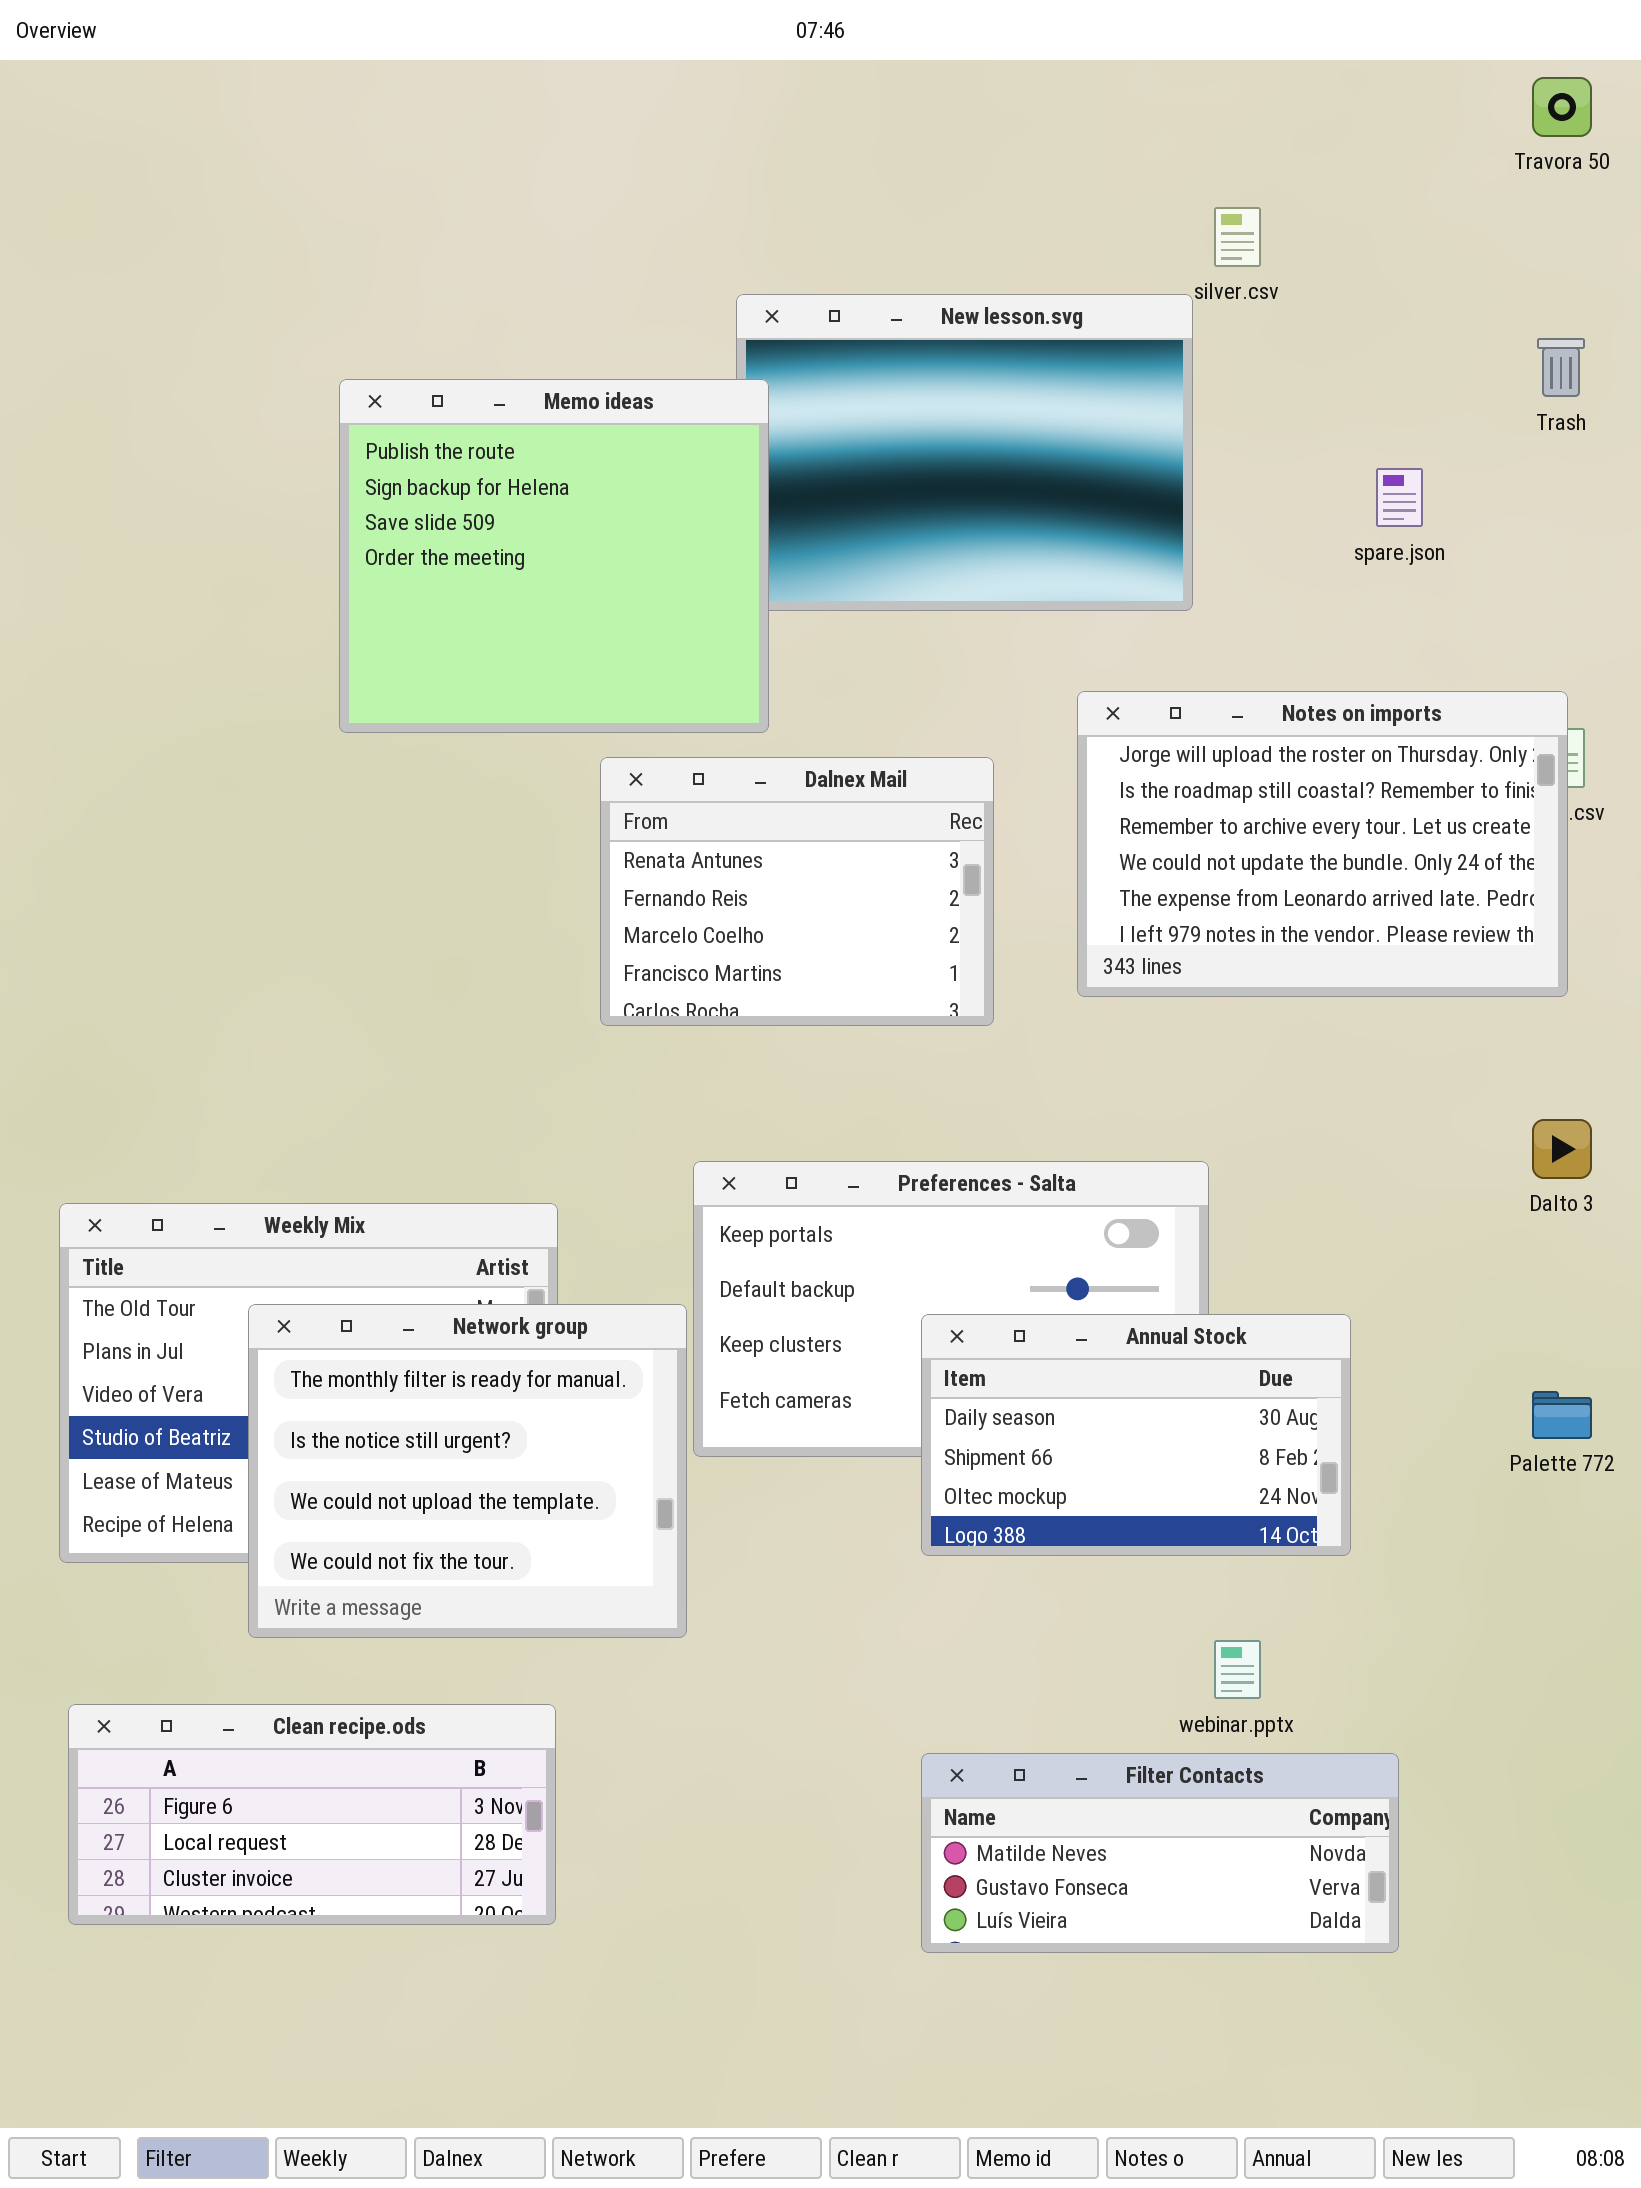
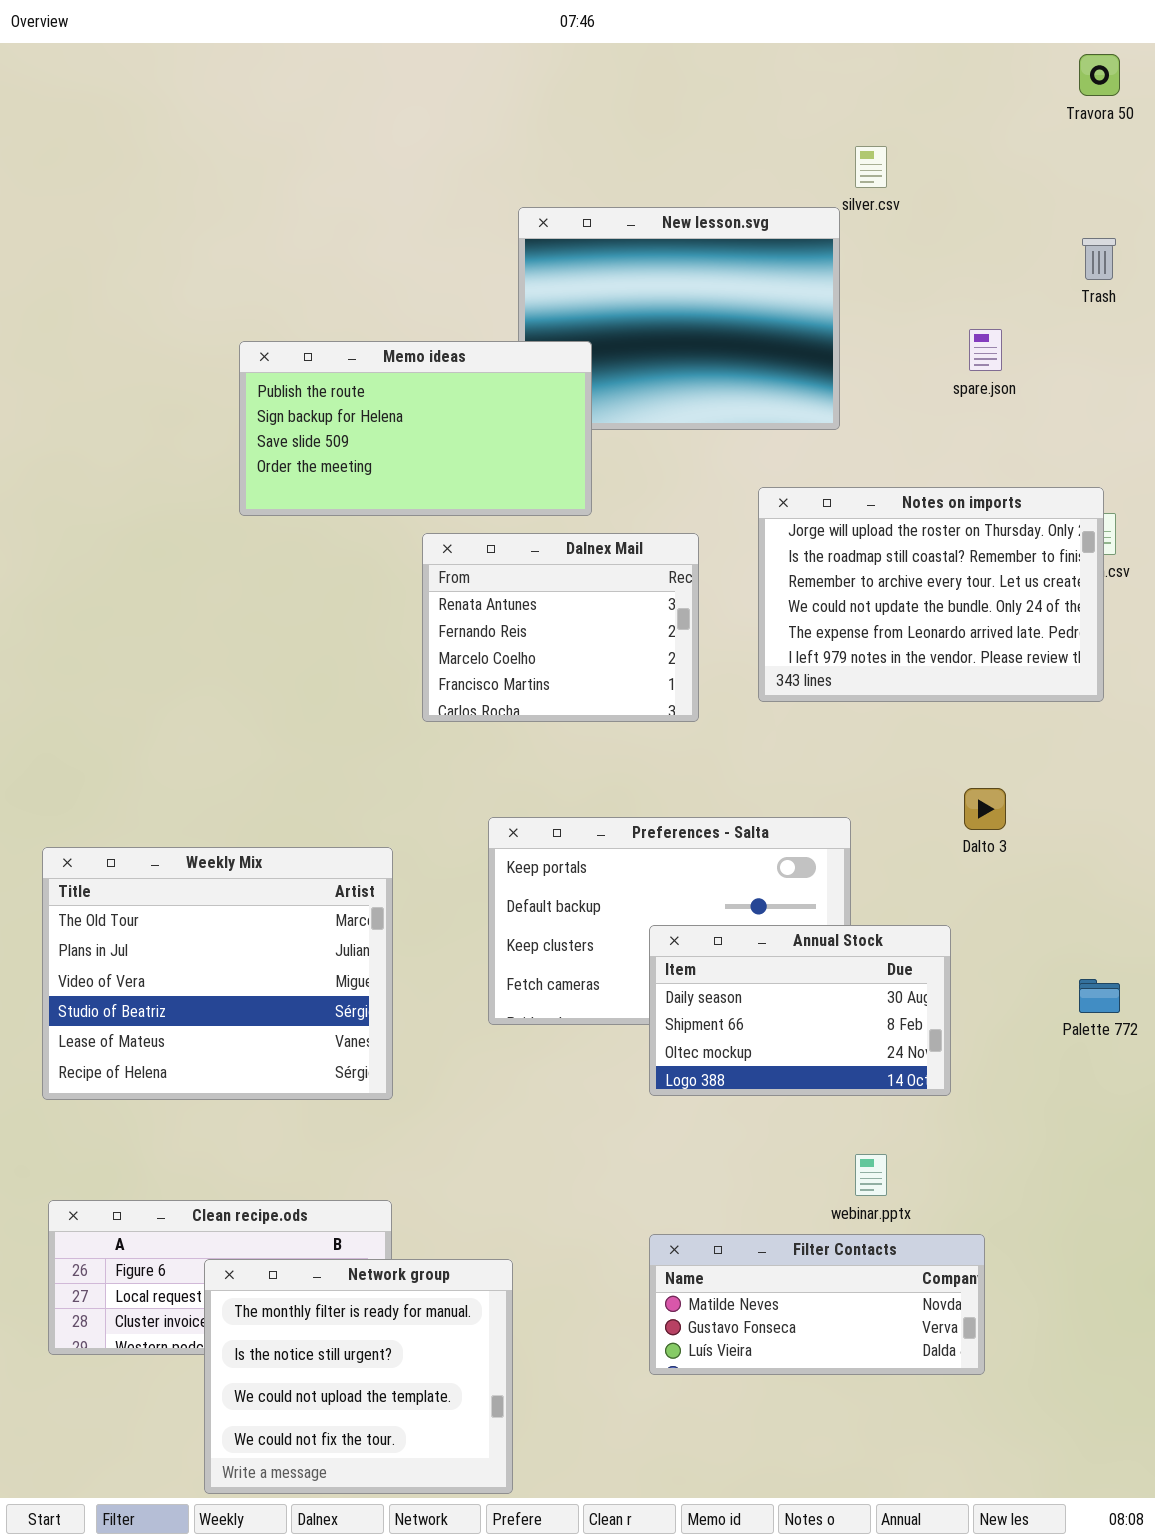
Memo ideas: [339,379,769,733] -> [239,341,592,516], resized
Dalto 3: [1532,1119,1592,1179] -> [964,788,1006,830], moved
Network group: [248,1304,687,1638] -> [204,1259,513,1494], moved

